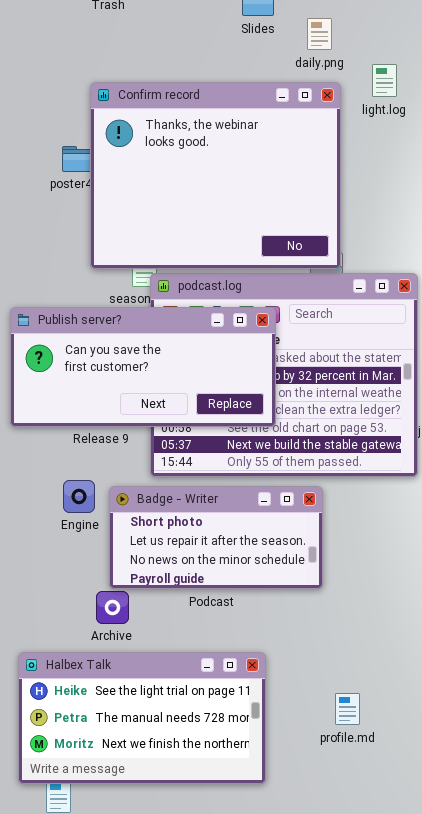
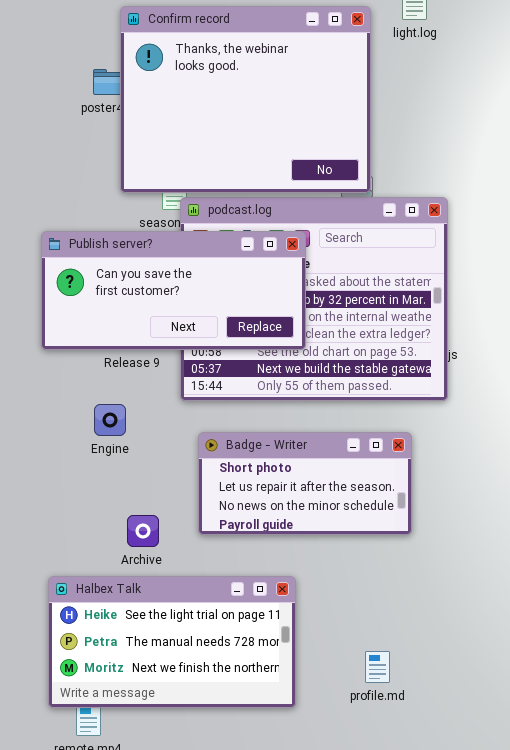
Badge - Writer: [109,486,323,589] -> [198,432,412,535], moved
profile.md: [335,693,360,725] -> [365,651,390,683], moved

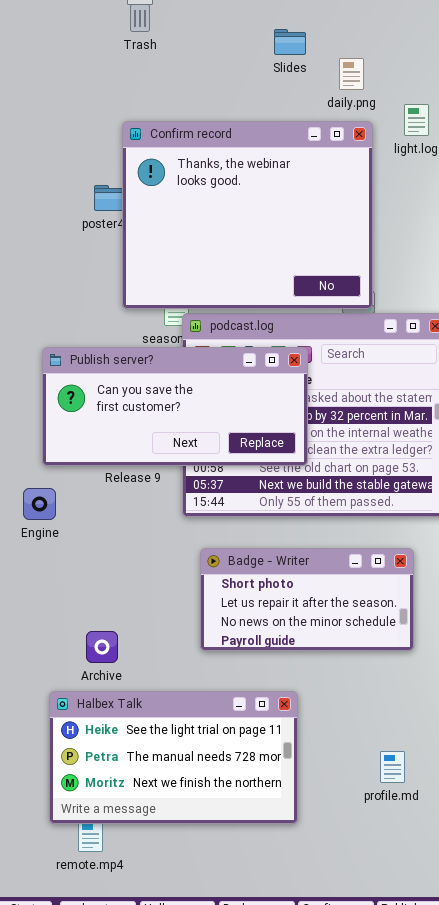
Engine: [94,404,126,436] -> [23,488,56,520], moved
Archive: [127,515,159,547] -> [86,631,118,663], moved
profile.md: [365,651,390,683] -> [380,751,405,783], moved

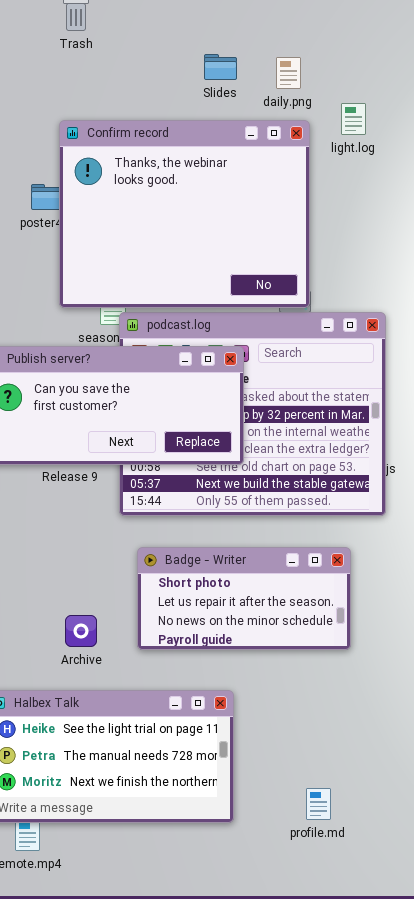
Slides: [274,29,306,55] -> [204,54,237,80], moved
Archive: [86,631,118,663] -> [65,615,97,647], moved
profile.md: [380,751,405,783] -> [306,788,331,820], moved

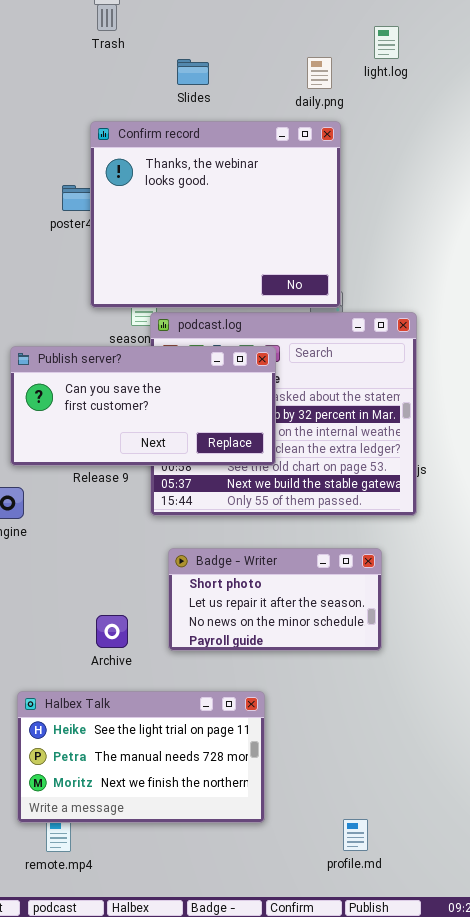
Slides: [204,54,237,80] -> [177,59,209,85], moved
light.log: [341,103,366,135] -> [374,26,399,59], moved
profile.md: [306,788,331,820] -> [343,819,368,851], moved

